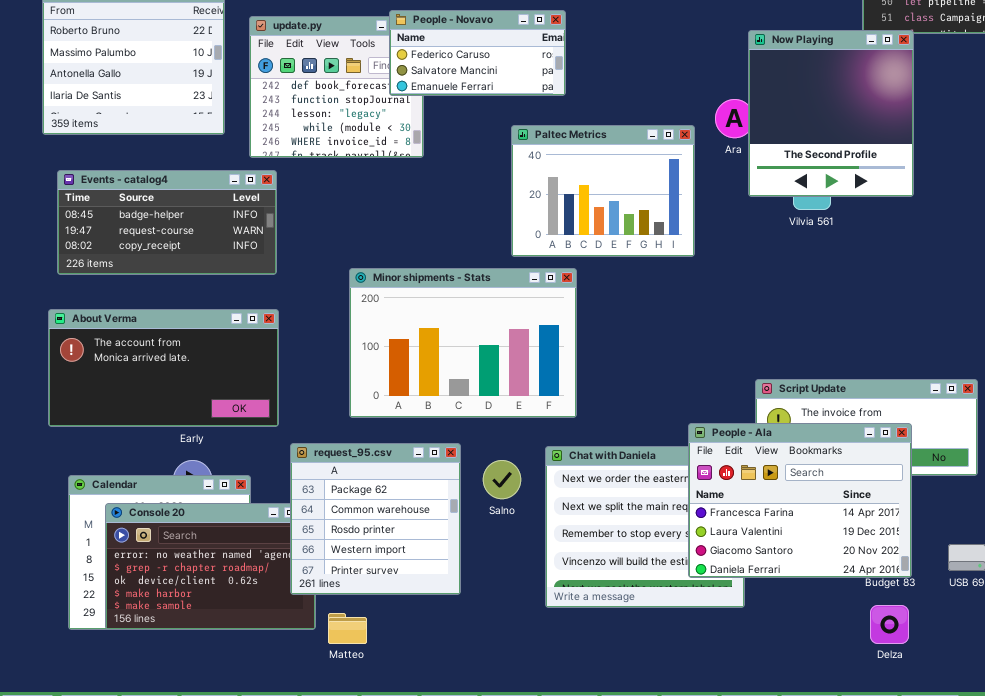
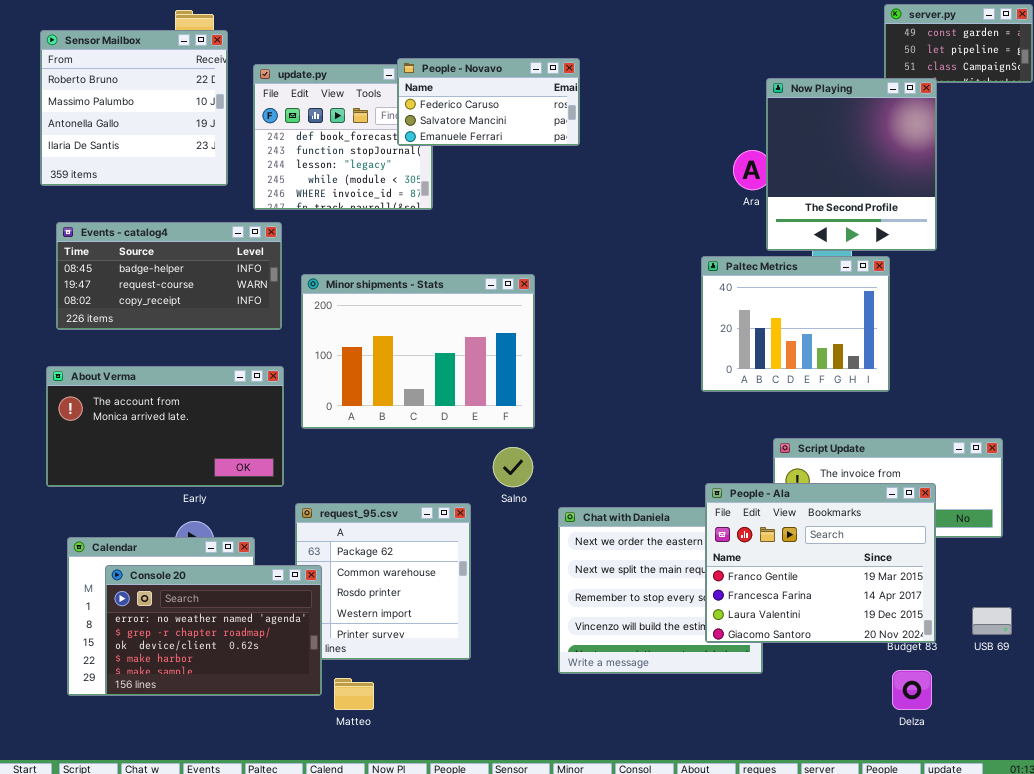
Paltec Metrics: [511,125,695,257] -> [701,256,890,392], moved
Minor shipments - Stats: [349,268,577,418] -> [301,274,535,429], moved
People - Ala: [688,423,912,578] -> [705,483,936,643], scrolled up 1 row
Salno: [483,460,521,499] -> [493,447,533,487], moved
Console 20: [105,503,316,630] -> [105,565,322,696], raised

